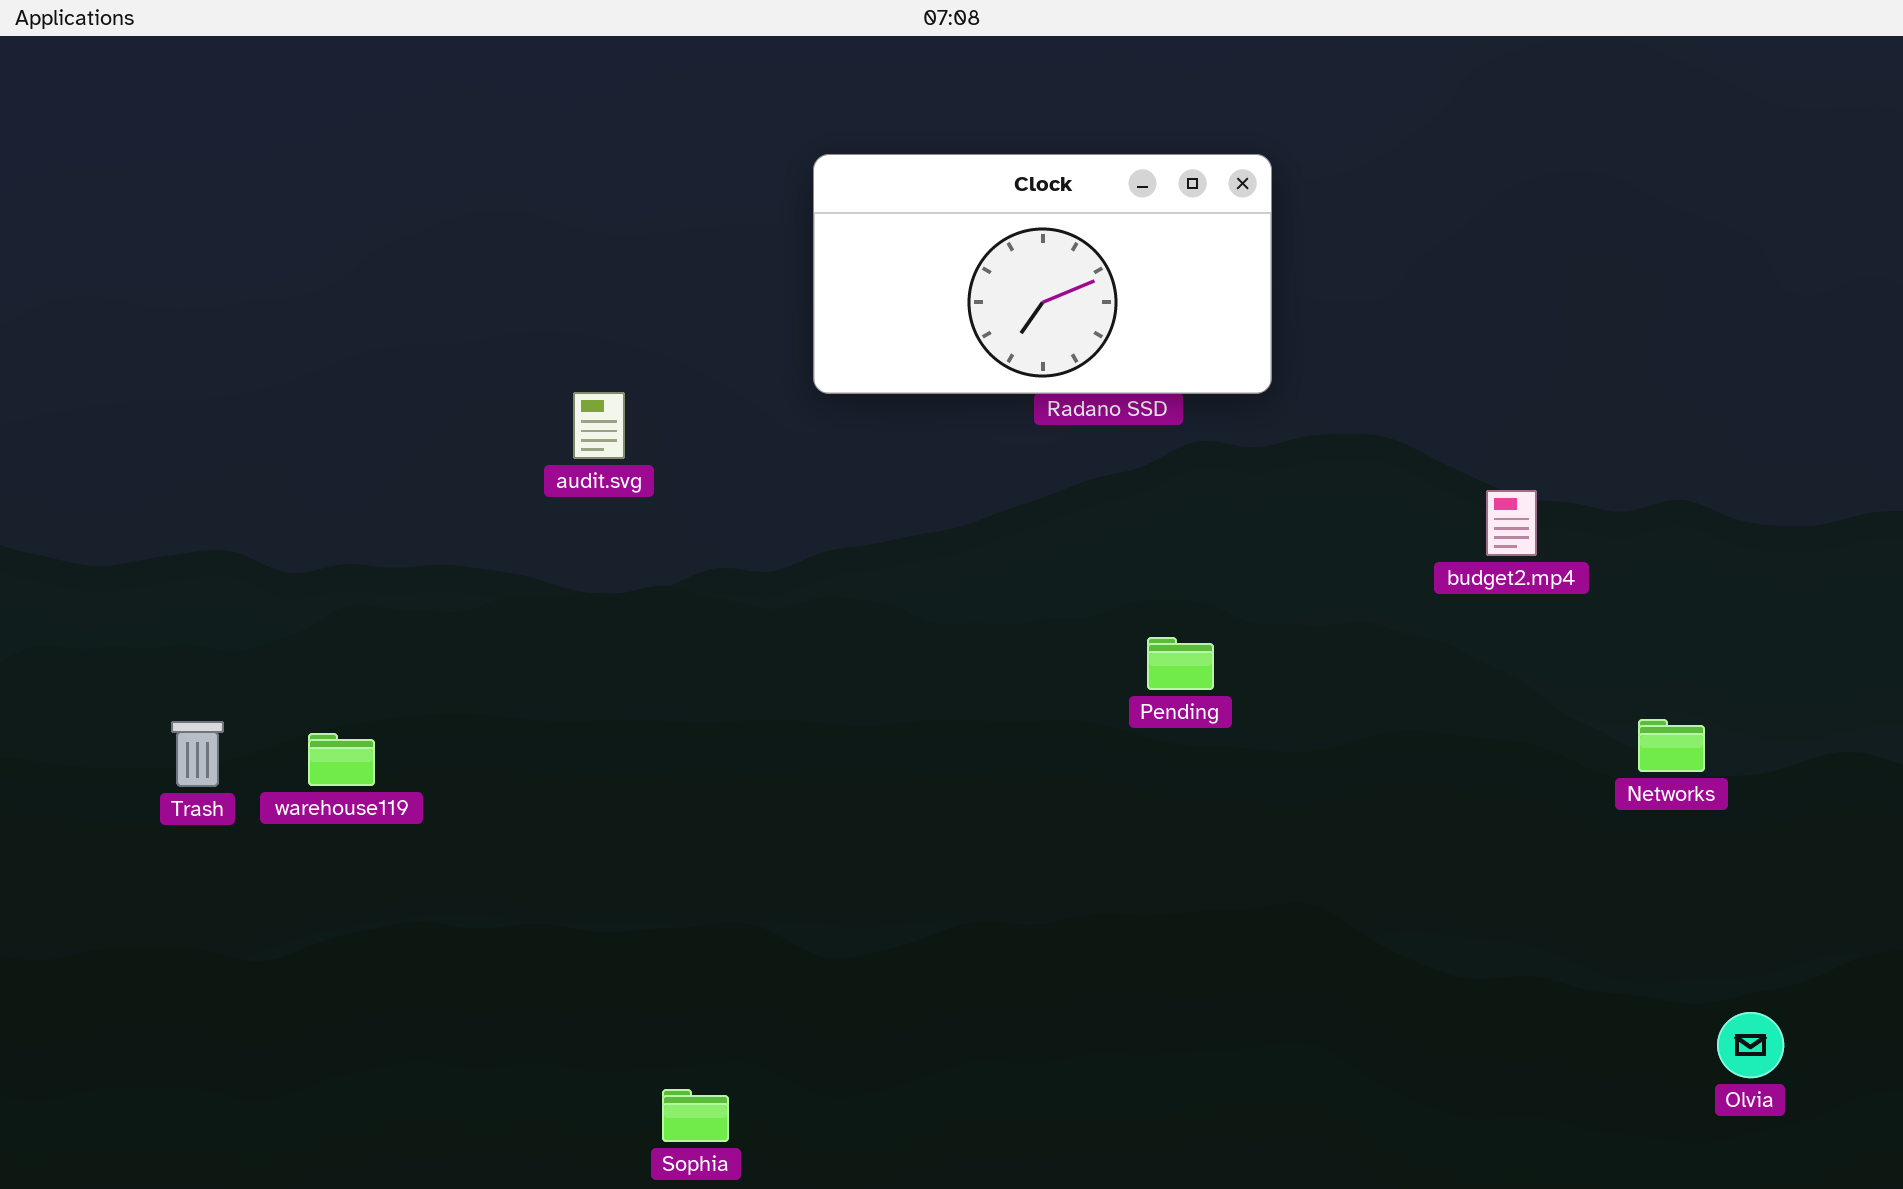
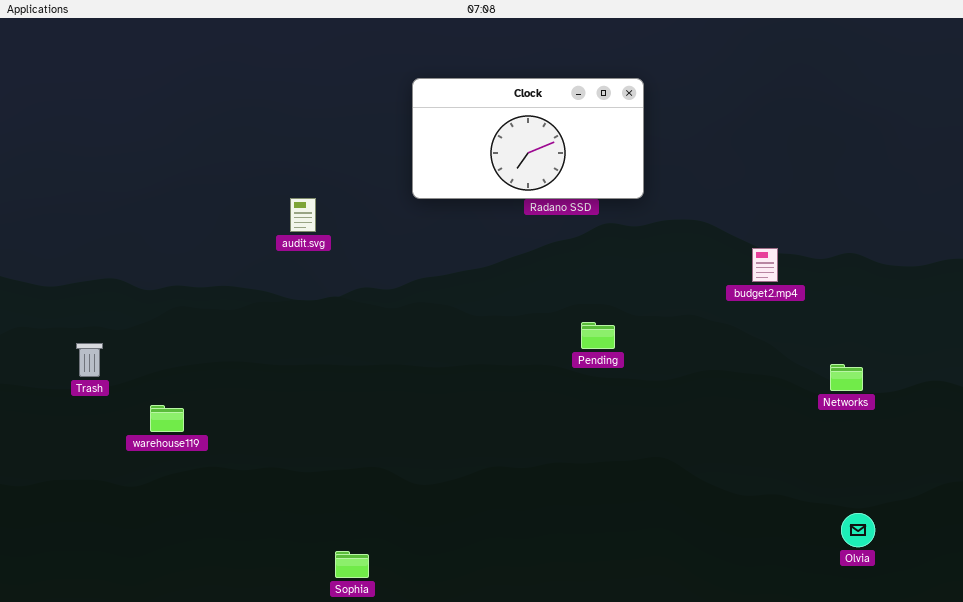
Trash: [171,721,224,787] -> [76,343,103,377], moved
warehouse119: [308,733,375,786] -> [150,405,184,432], moved
Olvia: [1717,1012,1784,1078] -> [841,513,875,547], moved

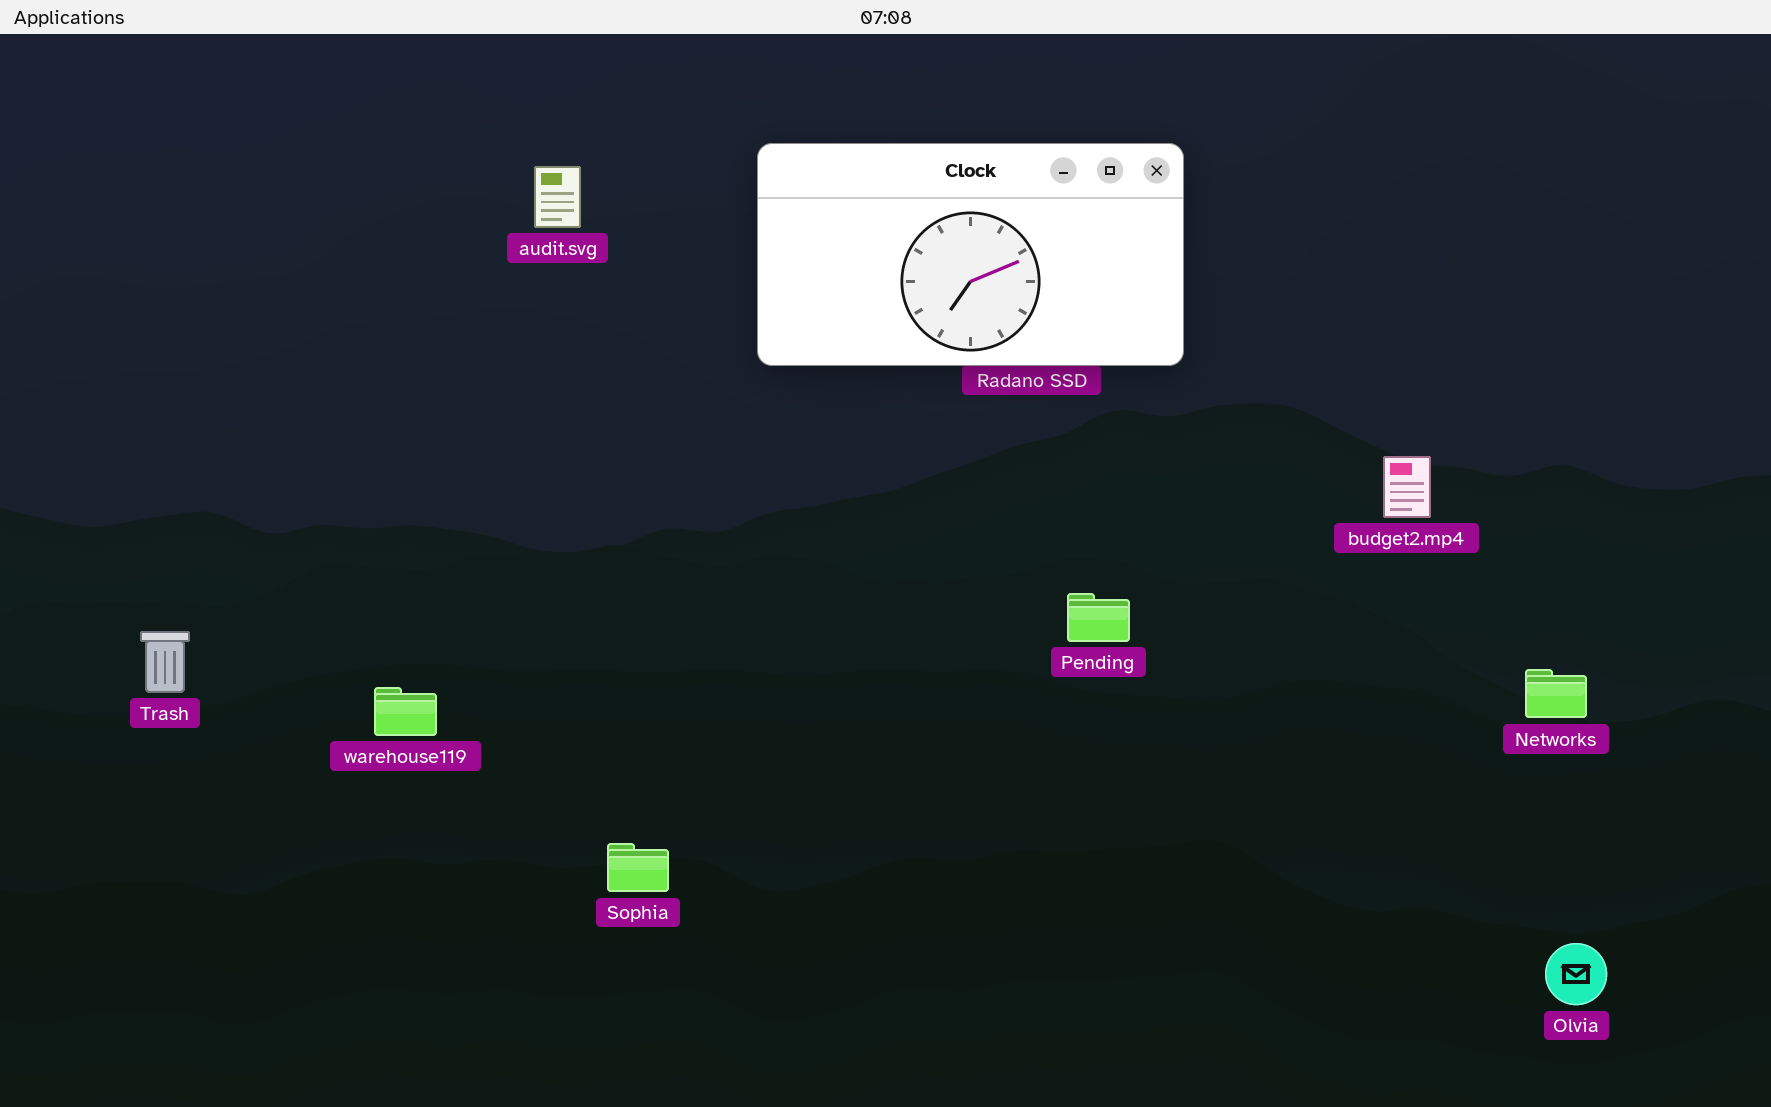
audit.svg: [290,198,316,232] -> [534,166,581,228], moved
warehouse119: [150,405,184,432] -> [374,687,437,736], moved
Sophia: [335,551,369,578] -> [607,843,669,892], moved

